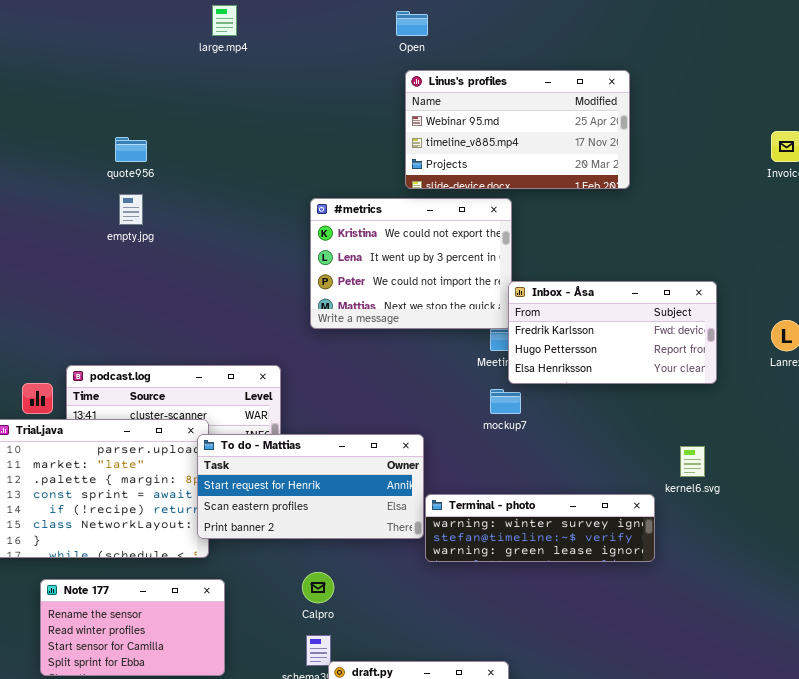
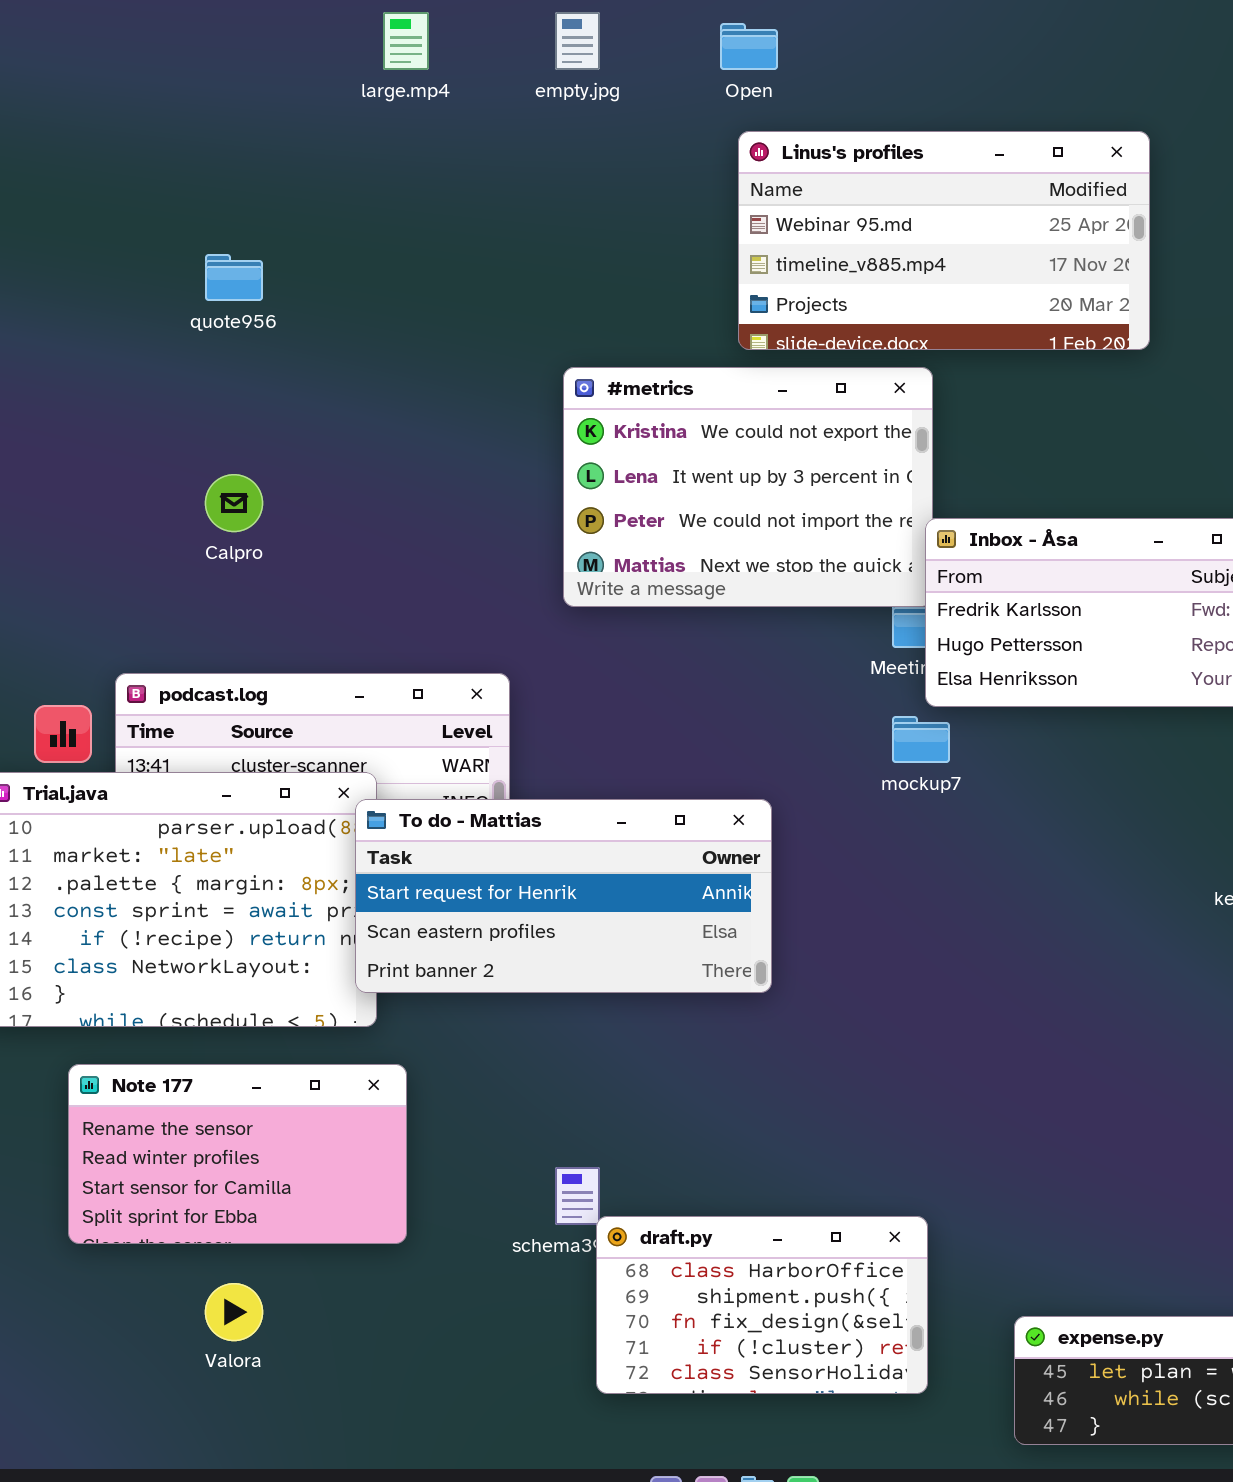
empty.jpg: [119,194,143,225] -> [555,12,600,70], moved
Terminal - photo: [425,494,655,562] -> none, closed
Calpro: [302,572,334,603] -> [205,474,263,532], moved

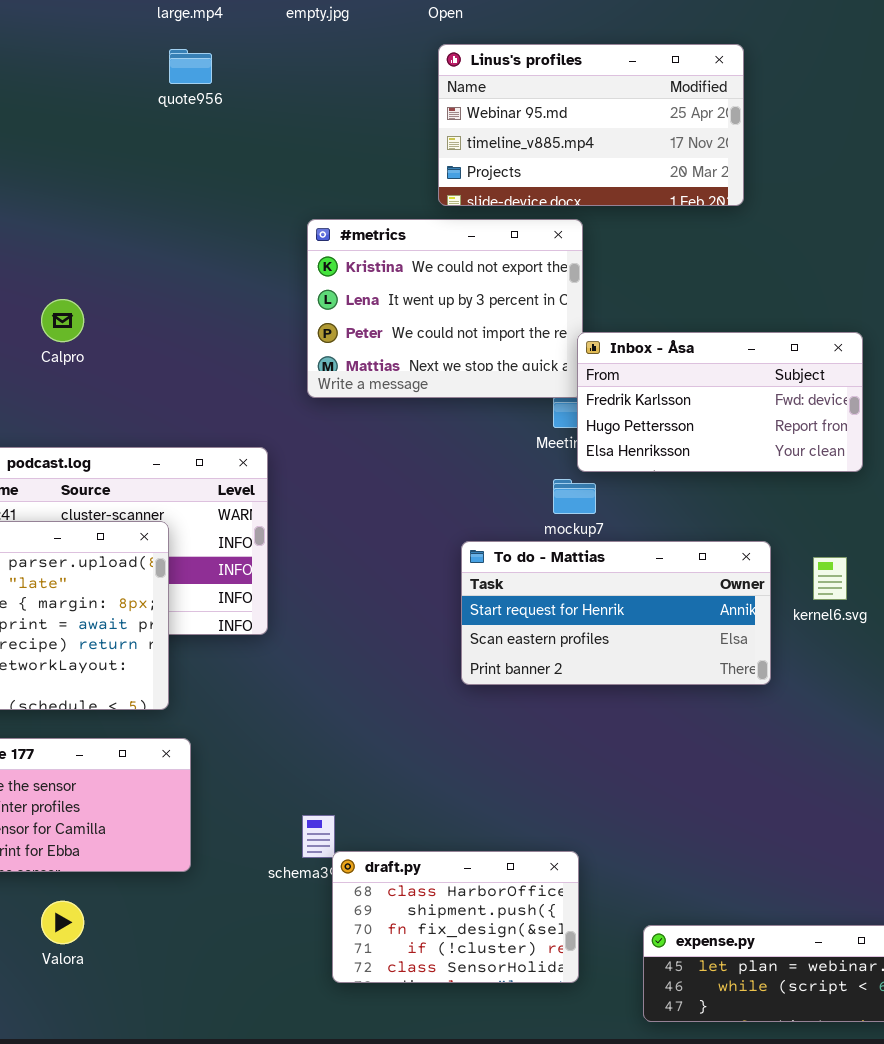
quote956: [205,254,263,301] -> [169,49,212,84], moved
To do - Mattias: [355,799,772,993] -> [461,541,771,685], moved

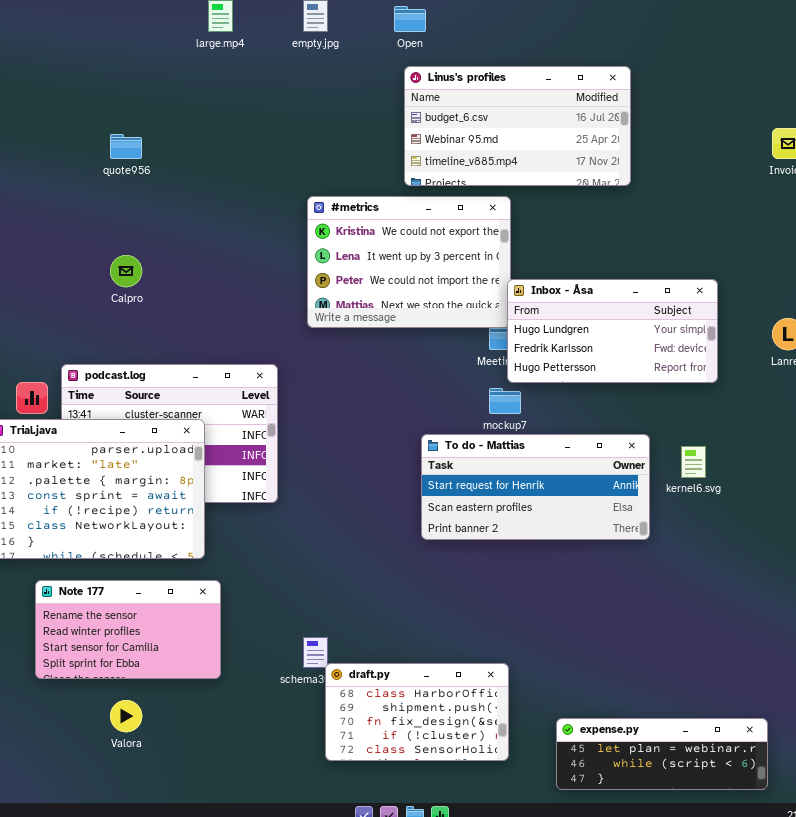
Linus's profiles: [438,44,744,206] -> [404,66,631,186], scrolled up 1 row
quote956: [169,49,212,84] -> [110,134,142,159], moved
Inbox - Åsa: [577,332,863,472] -> [507,279,718,383], scrolled up 1 row

